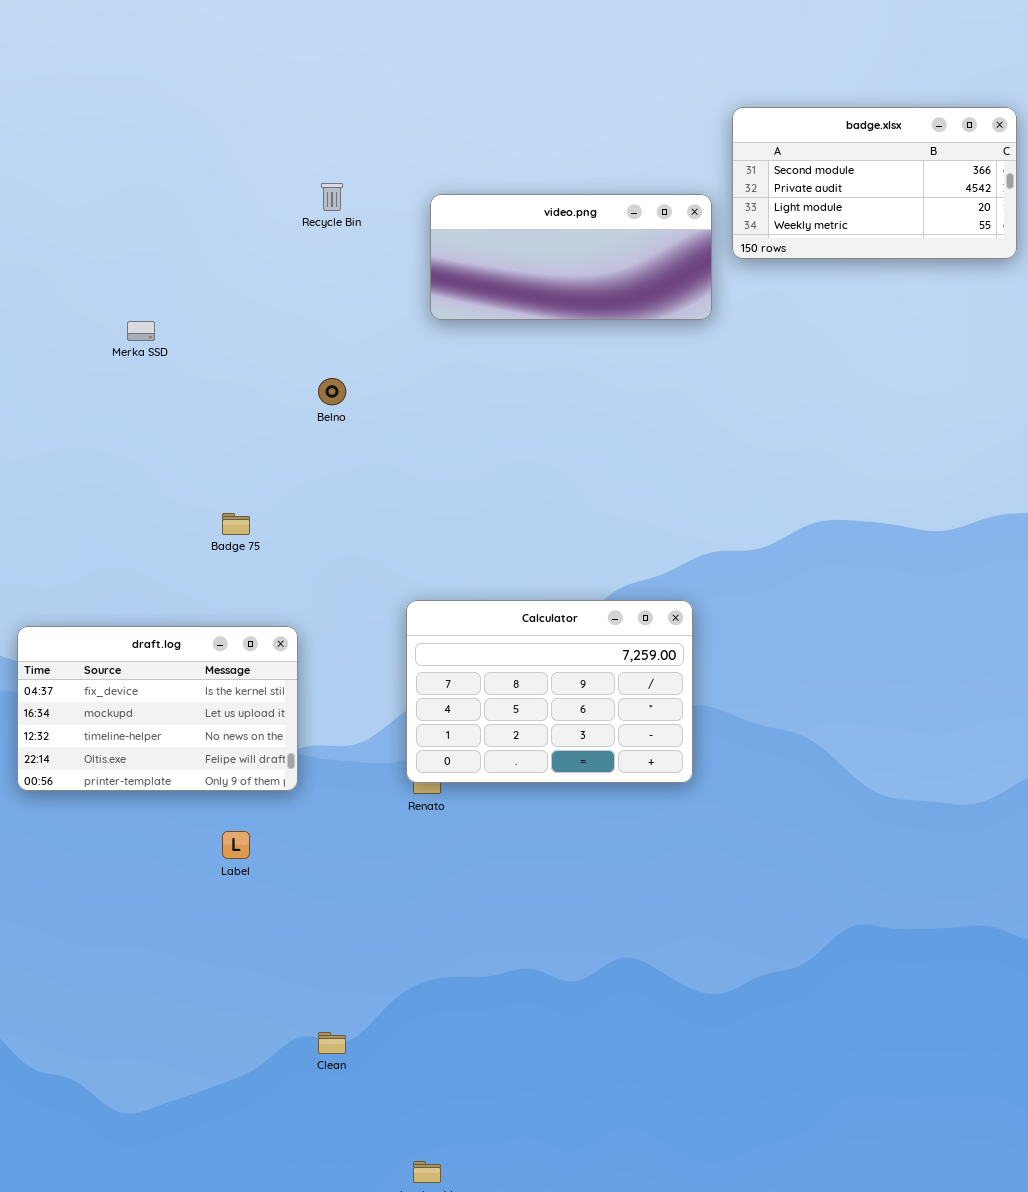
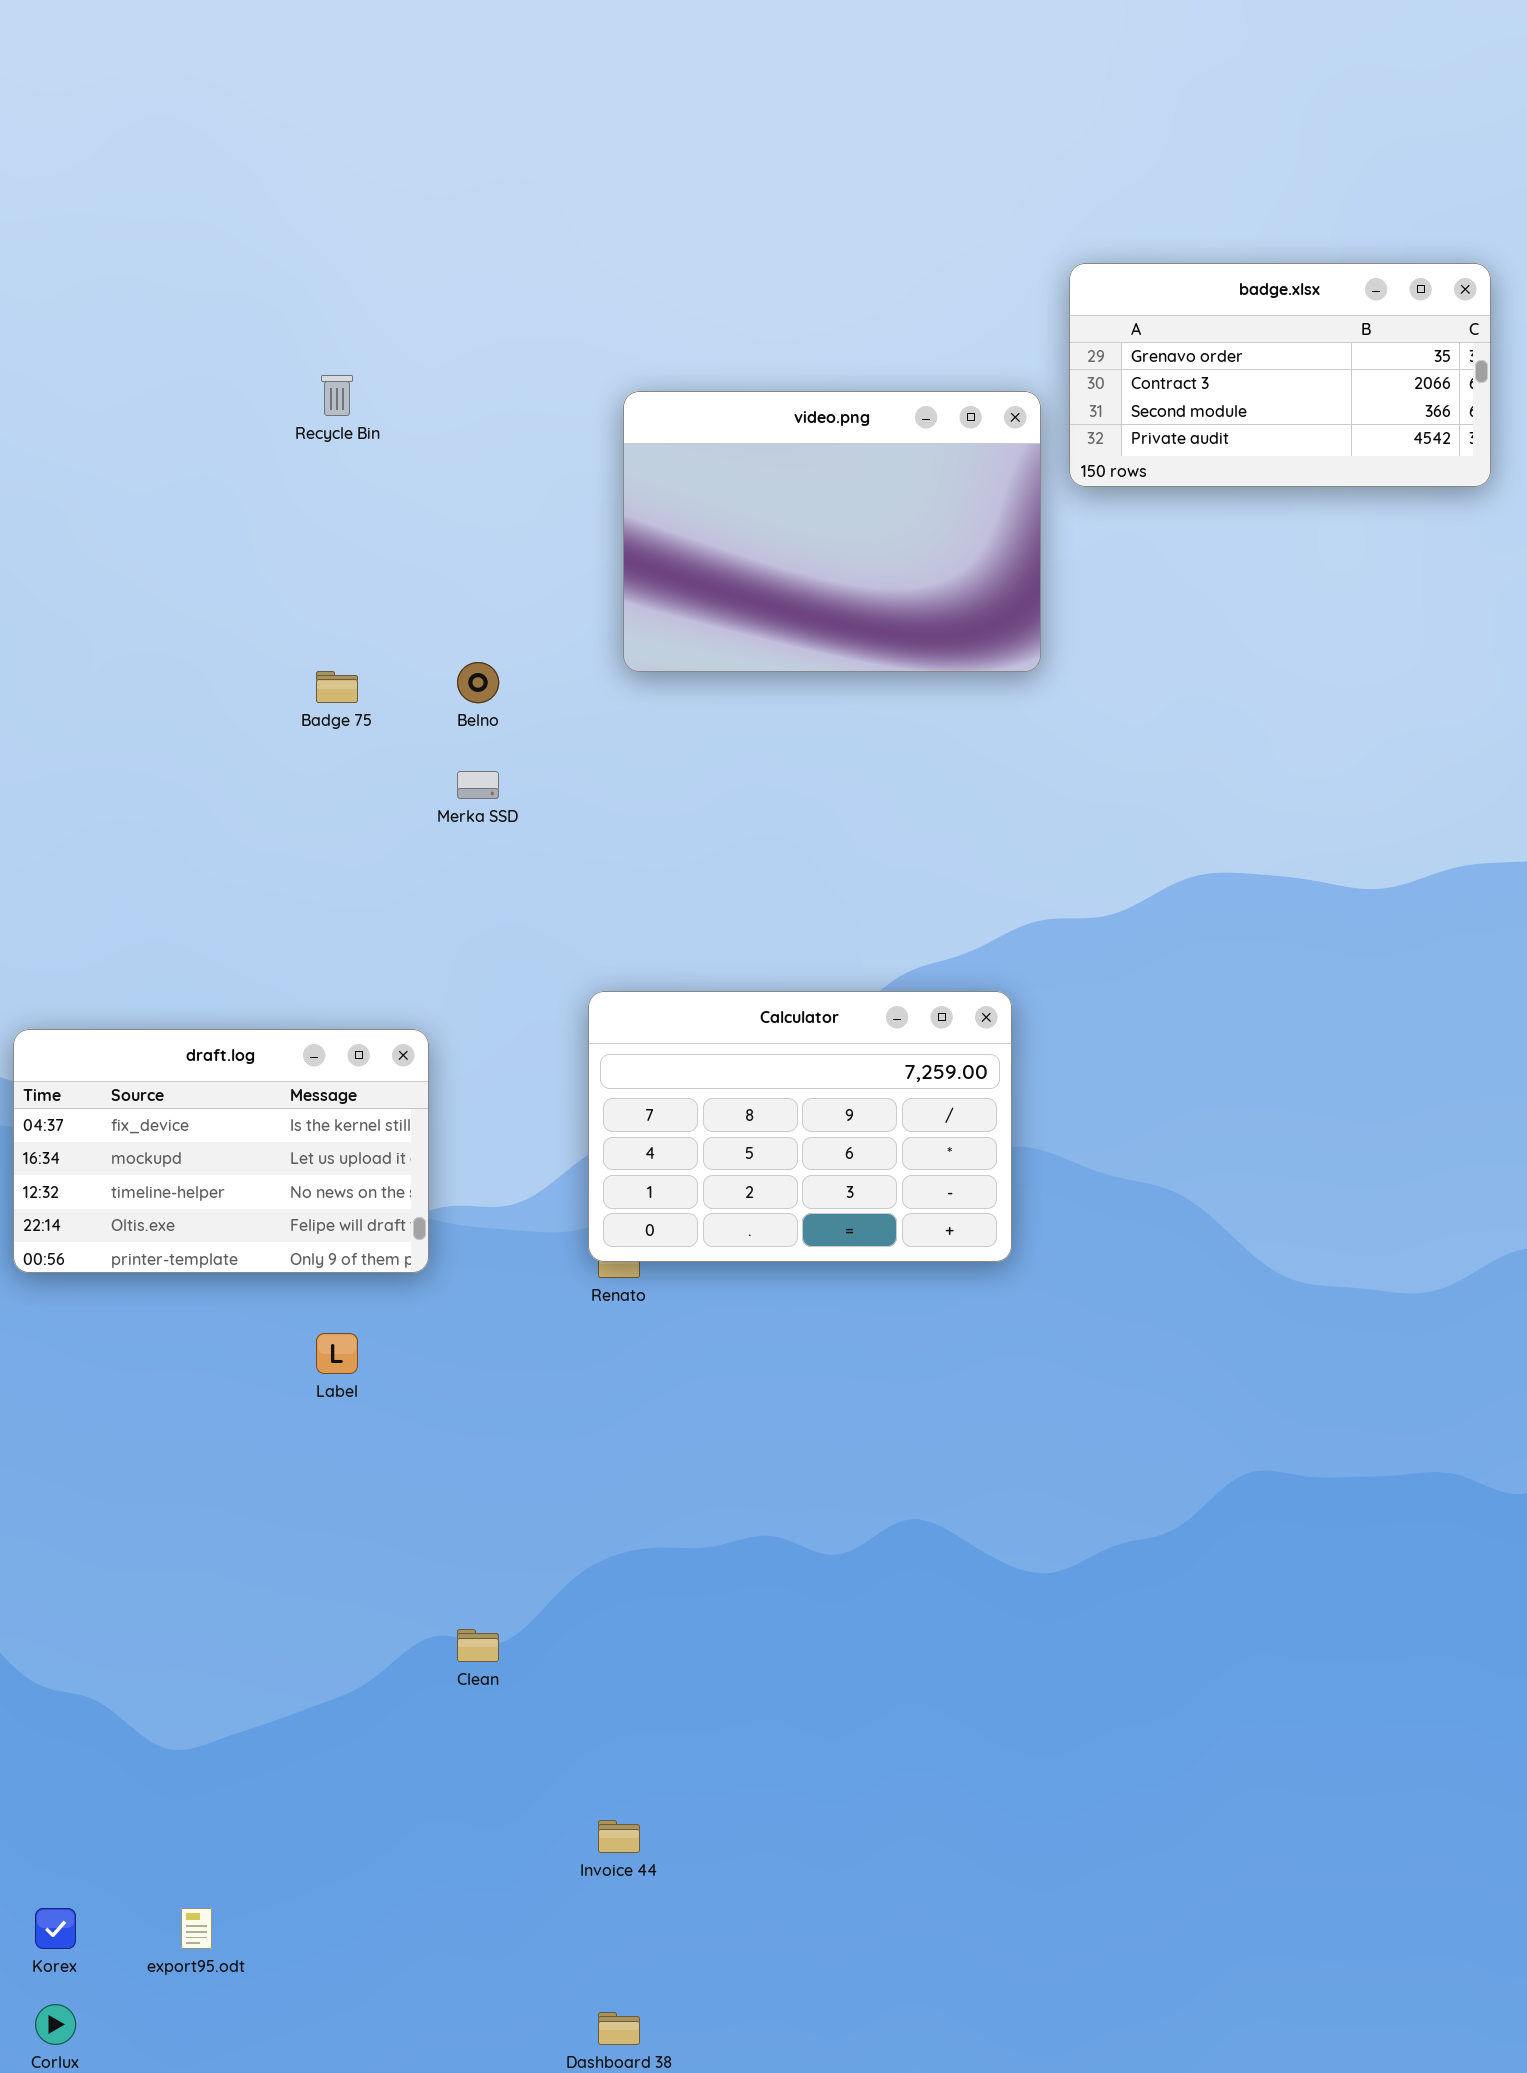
badge.xlsx: [732,107,1017,259] -> [1069,263,1491,487], scrolled up 2 rows
Recycle Bin: [321,183,343,211] -> [321,375,353,416], moved
video.png: [430,194,712,320] -> [623,391,1041,672], resized
Merka SSD: [127,321,155,341] -> [457,771,499,799], moved
Badge 75: [222,513,250,535] -> [316,671,358,703], moved

